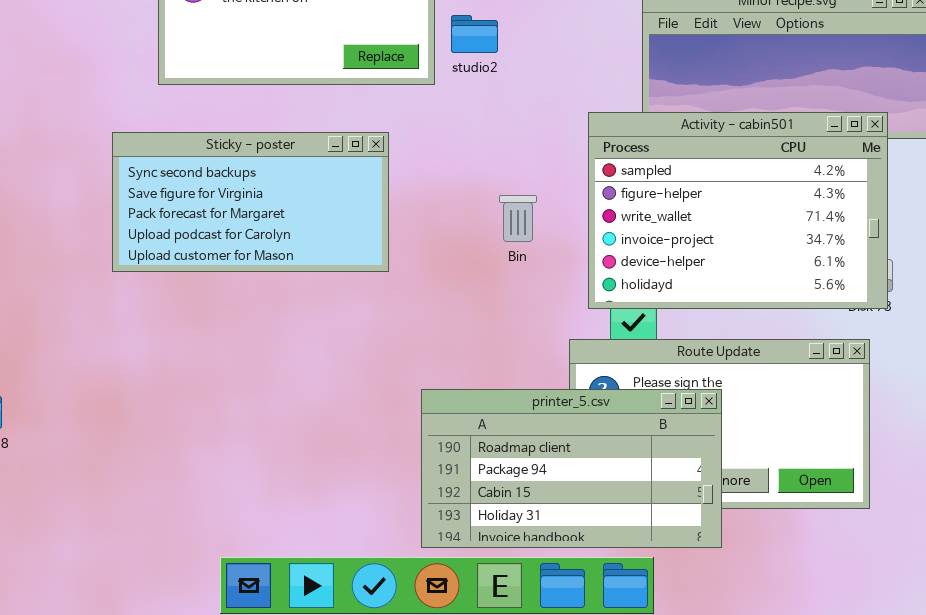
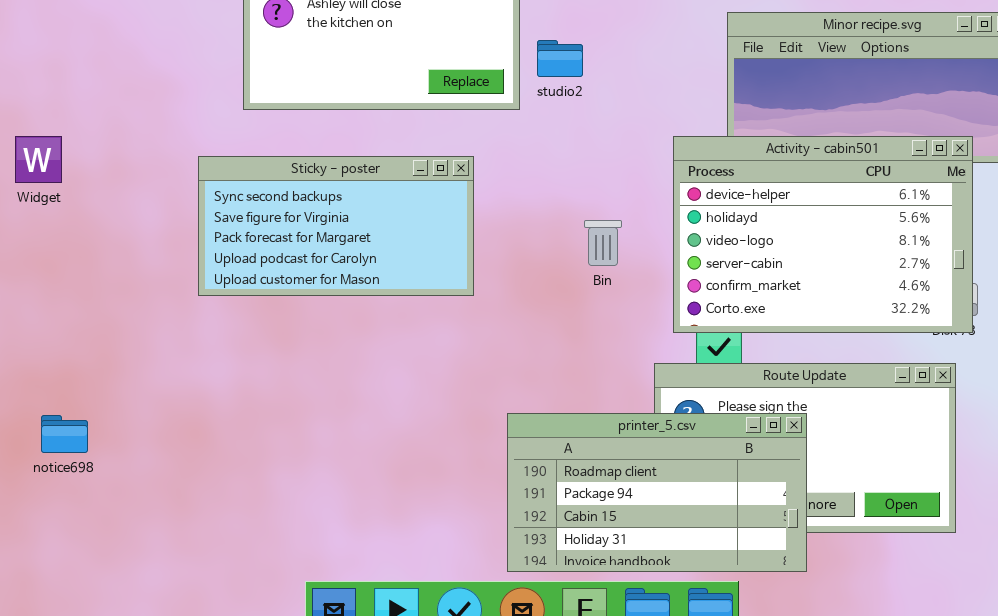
Activity - cabin501: [588,112,888,309] -> [673,136,973,333], scrolled down 4 rows

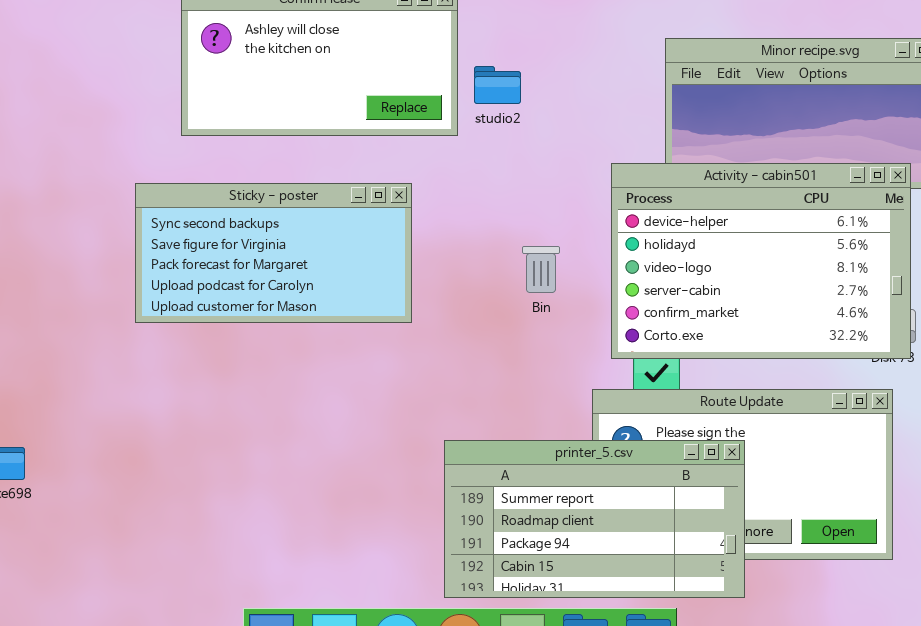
printer_5.csv: [507,413,807,572] -> [444,440,745,598], scrolled up 1 row

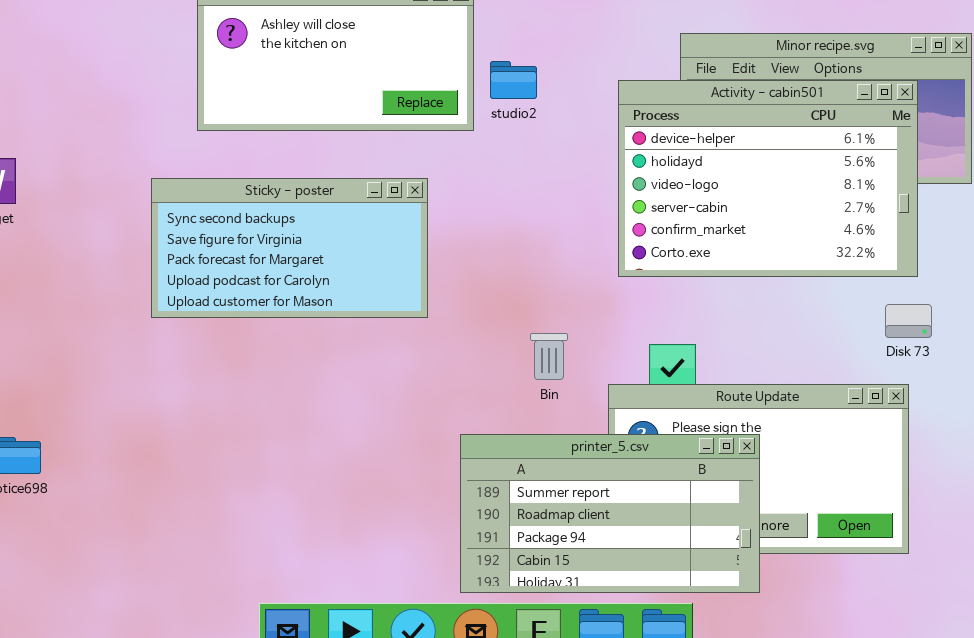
Activity - cabin501: [611,163,911,359] -> [618,80,918,277], moved
Bin: [522,246,560,293] -> [530,333,568,380], moved

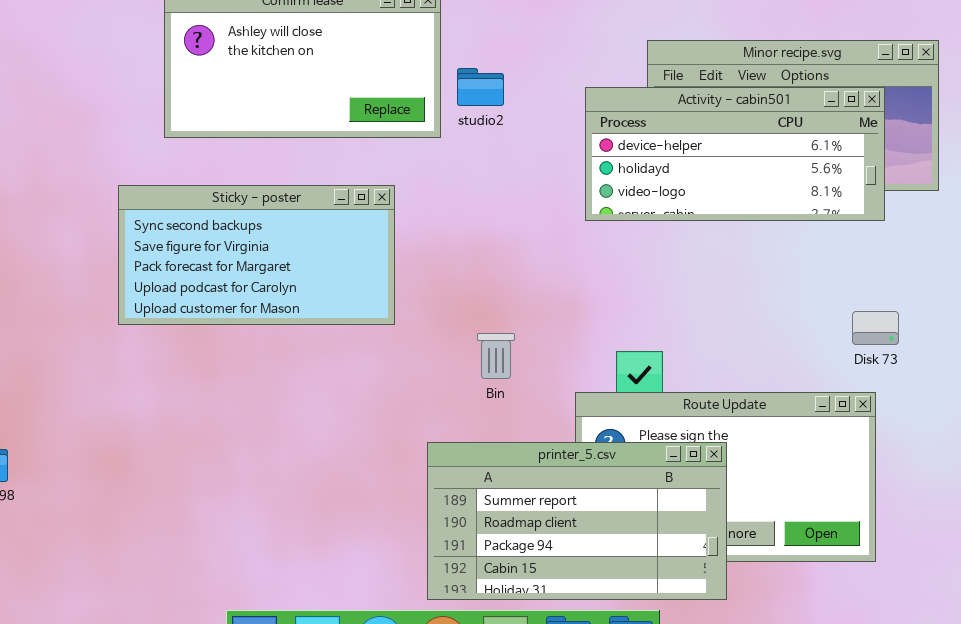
Activity - cabin501: [618,80,918,277] -> [585,87,885,221], resized
Bin: [530,333,568,380] -> [477,333,515,379], moved

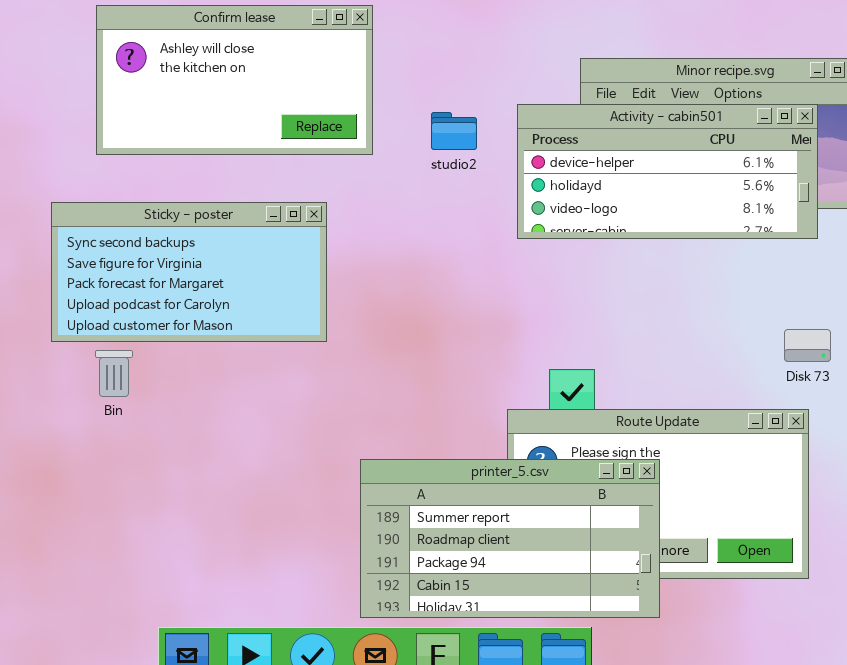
studio2: [457,68,504,106] -> [431,112,477,150], moved
Bin: [477,333,515,379] -> [95,350,133,397], moved

